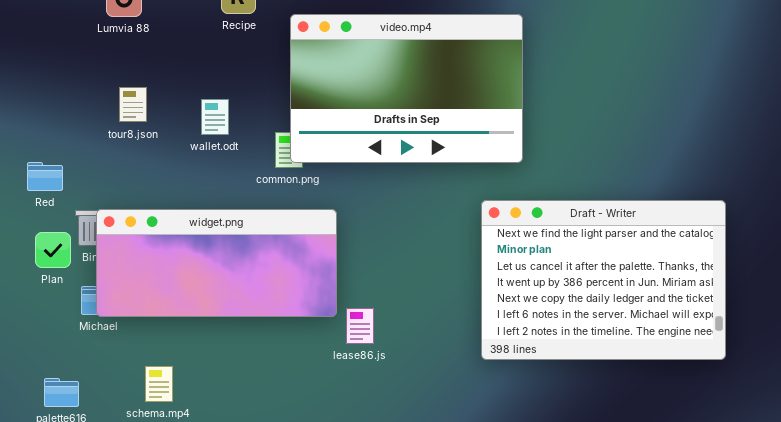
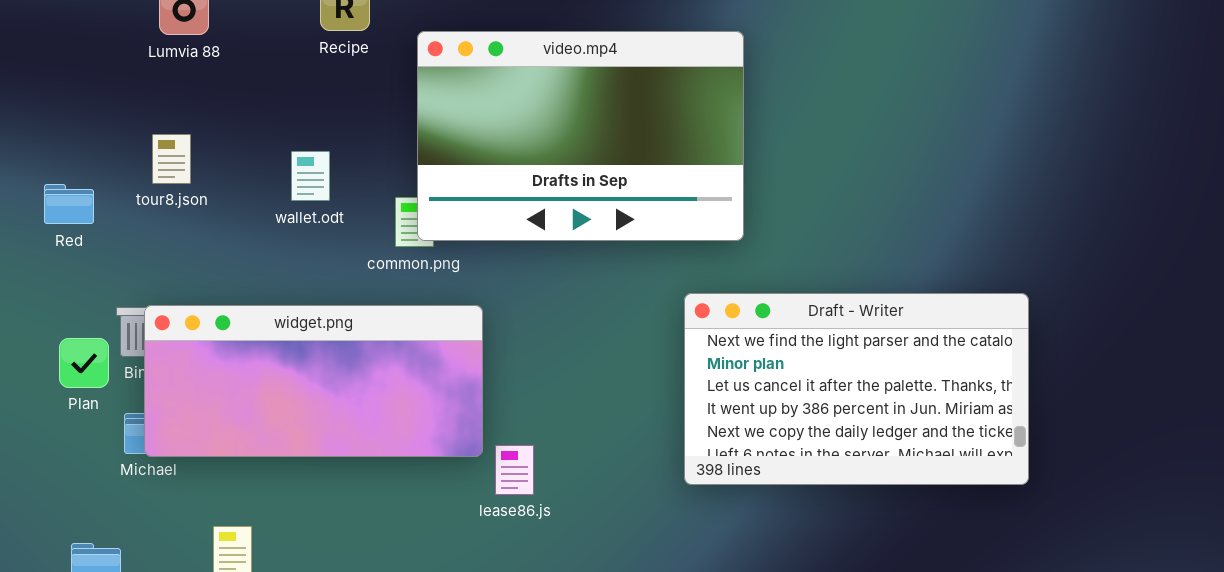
tour8.json: [119,87,147,122] -> [152,134,191,184], moved
Red: [27,162,63,191] -> [44,184,94,224], moved
Draft - Writer: [481,200,726,360] -> [684,293,1029,485], resized

